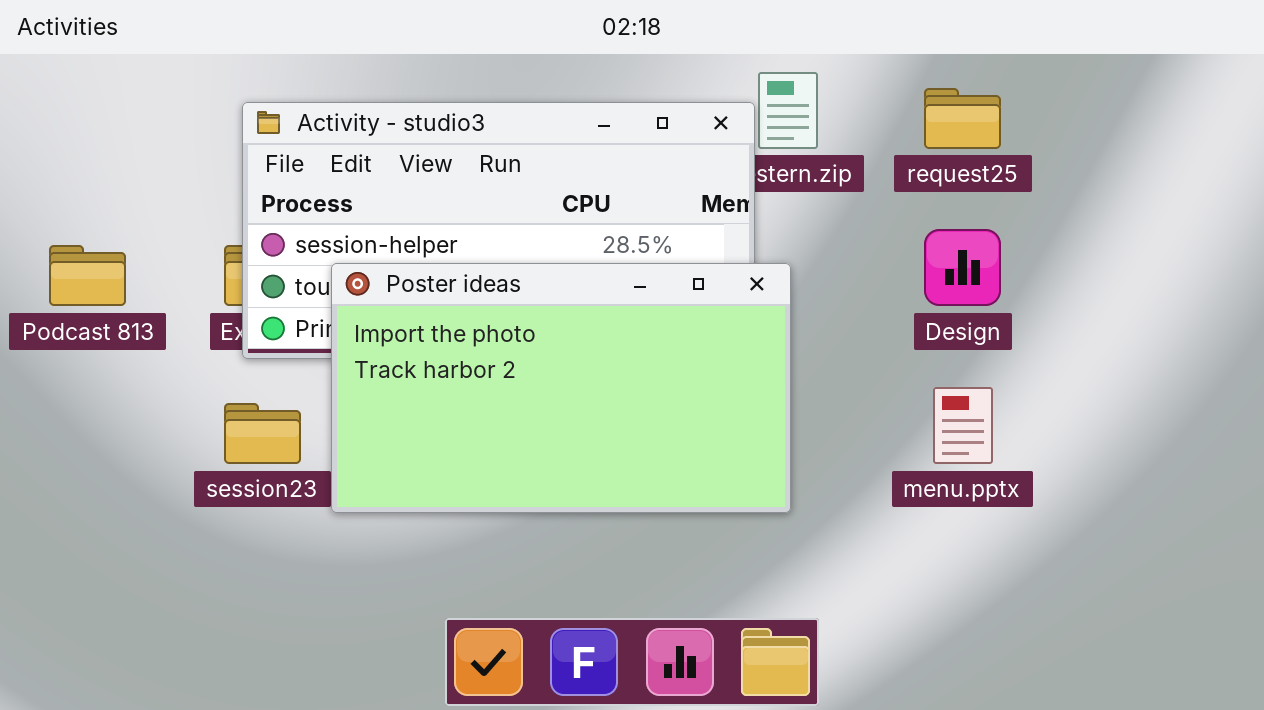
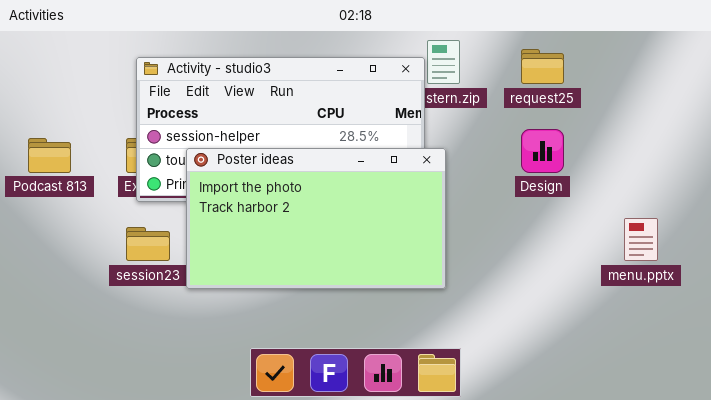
menu.pptx: [933,387,993,464] -> [624,218,658,261], moved

